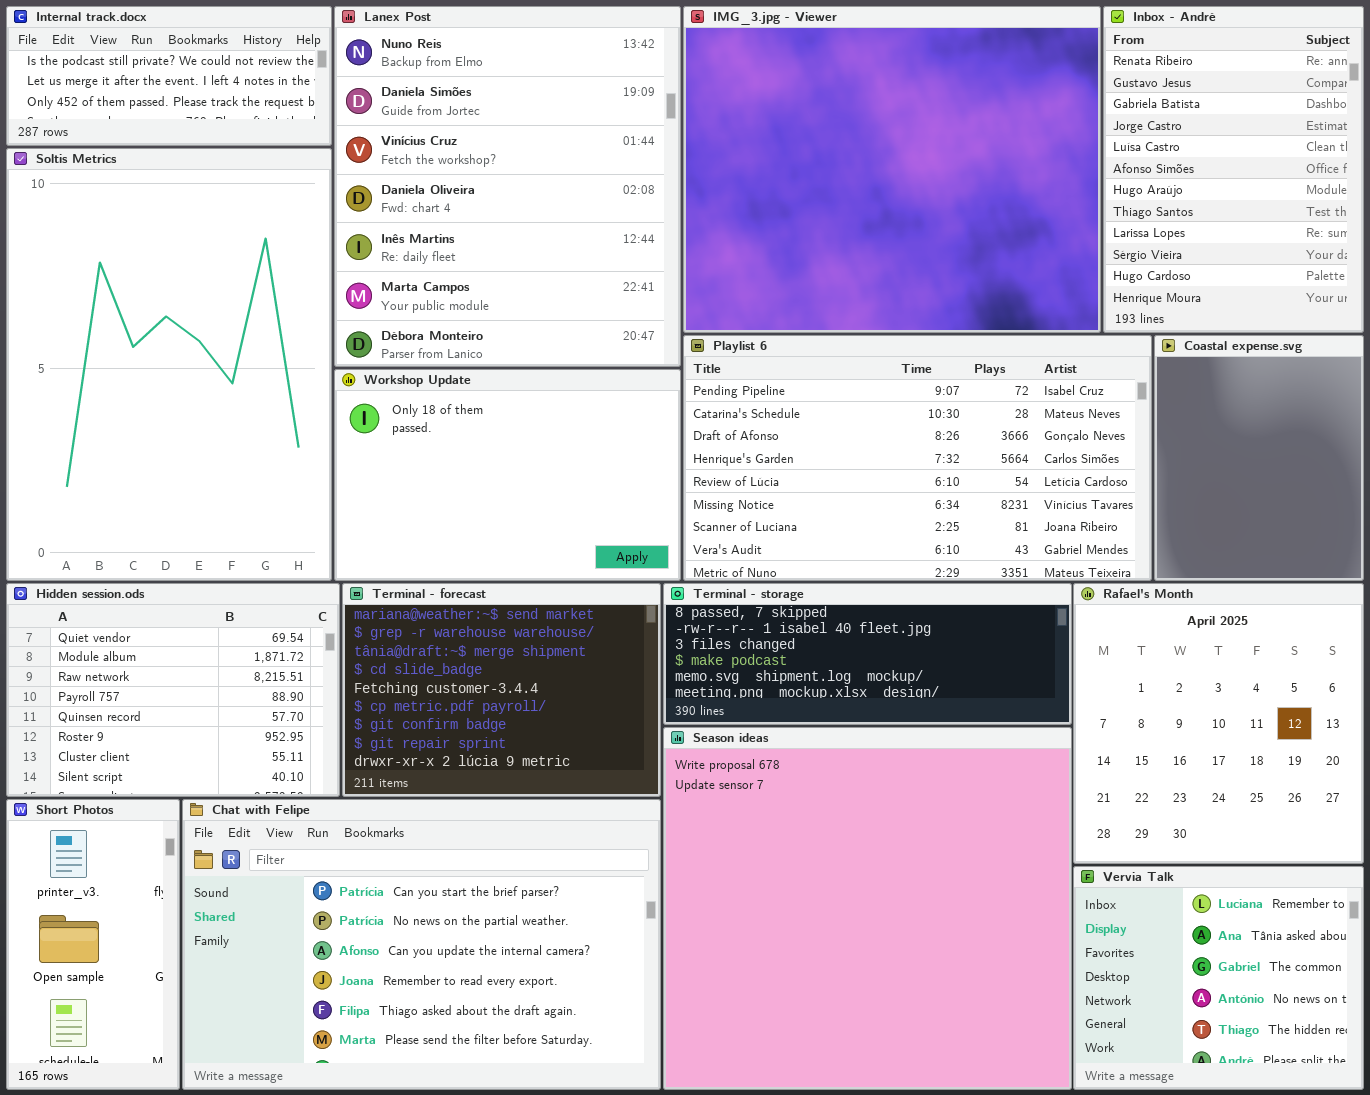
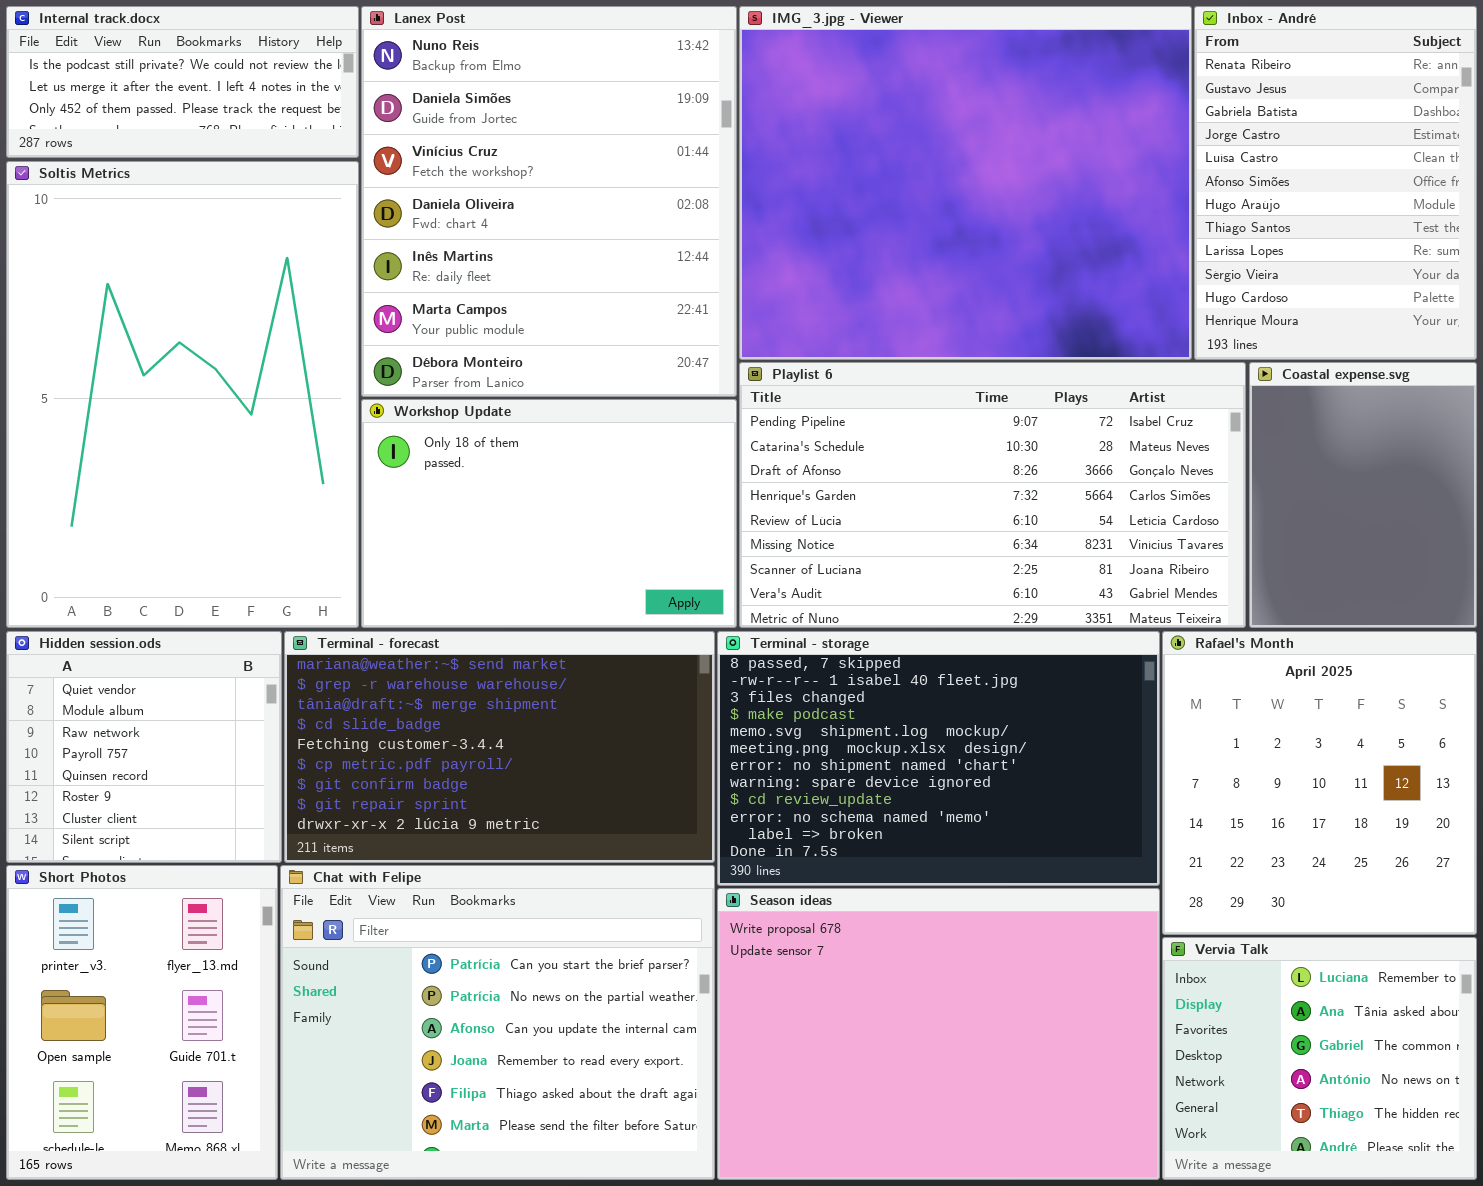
Hidden session.ods: [6,583,340,797] -> [6,631,282,863], resized
Terminal - forecast: [342,583,661,797] -> [284,631,715,863], resized
Terminal - storage: [663,583,1072,725] -> [717,631,1160,886], resized
Season ideas: [663,727,1072,1090] -> [717,888,1160,1180], resized
Short Photos: [6,799,180,1090] -> [6,865,278,1180], resized
Chat with Felipe: [182,799,661,1090] -> [280,865,715,1180], resized

